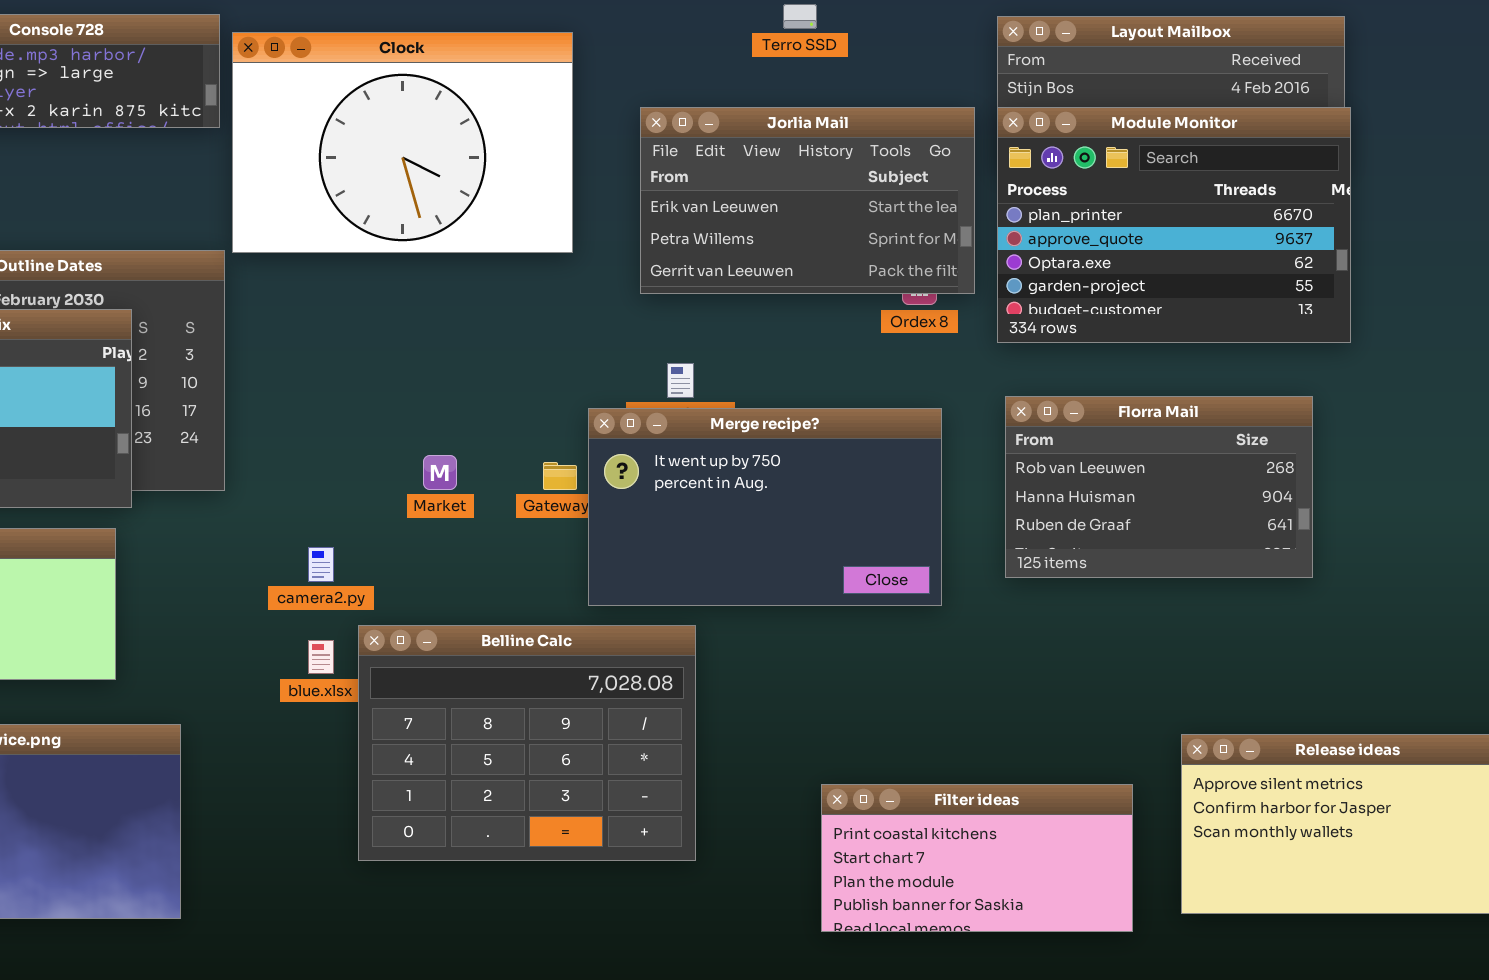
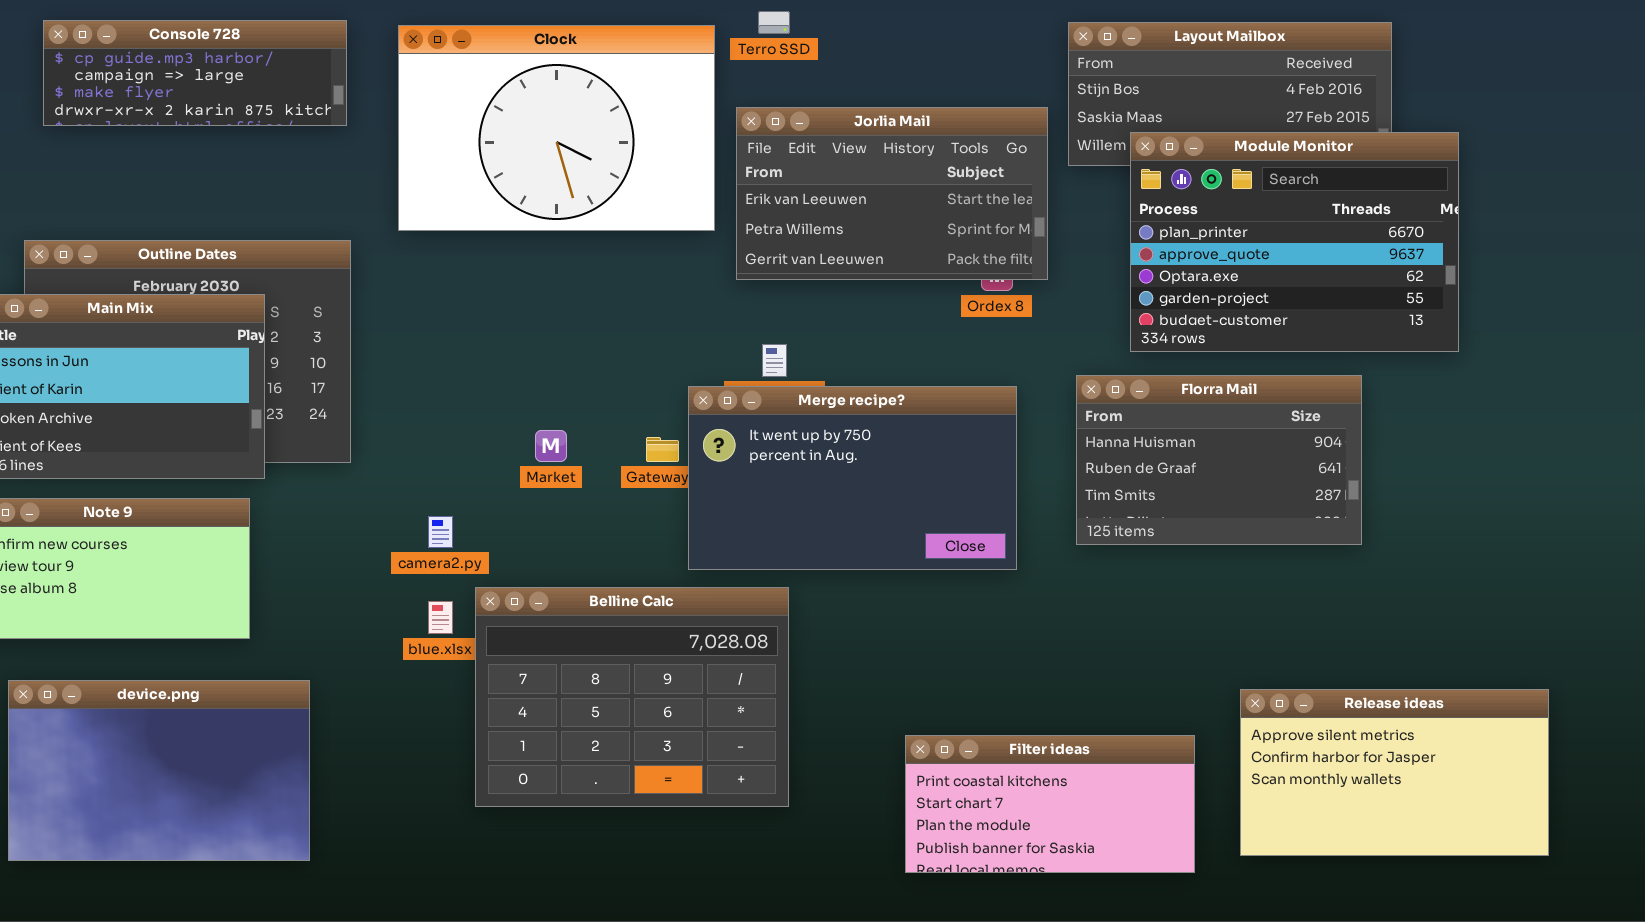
Terro SSD: [783,4,817,29] -> [758,11,790,34], moved
Clock: [232,32,573,253] -> [398,25,715,231], moved
Module Monitor: [997,107,1351,343] -> [1130,132,1459,352], moved
Florra Mail: [1005,396,1313,578] -> [1076,375,1362,545], scrolled down 1 row

